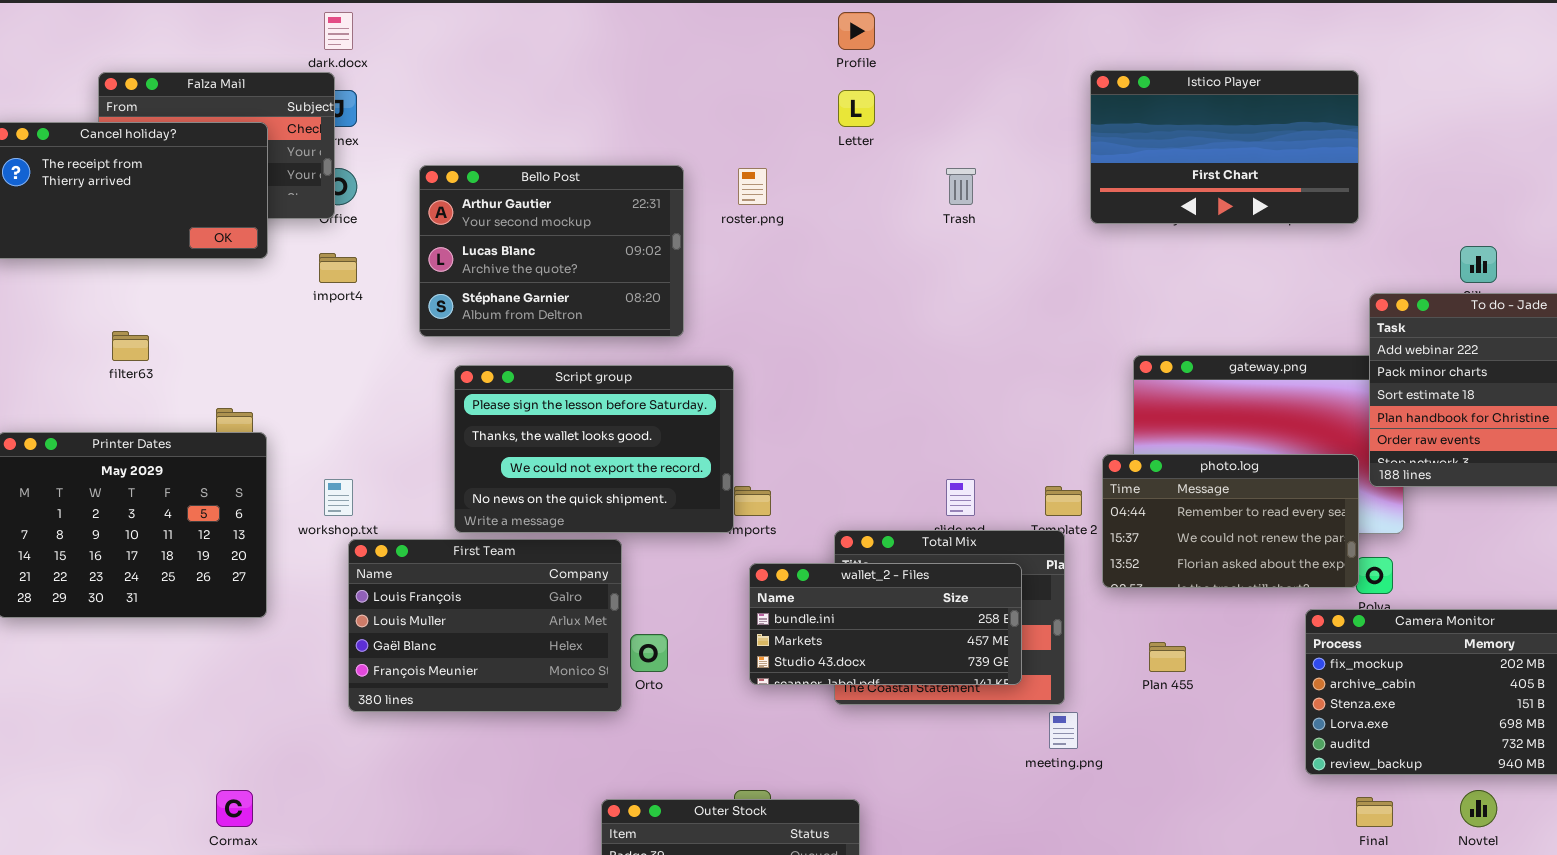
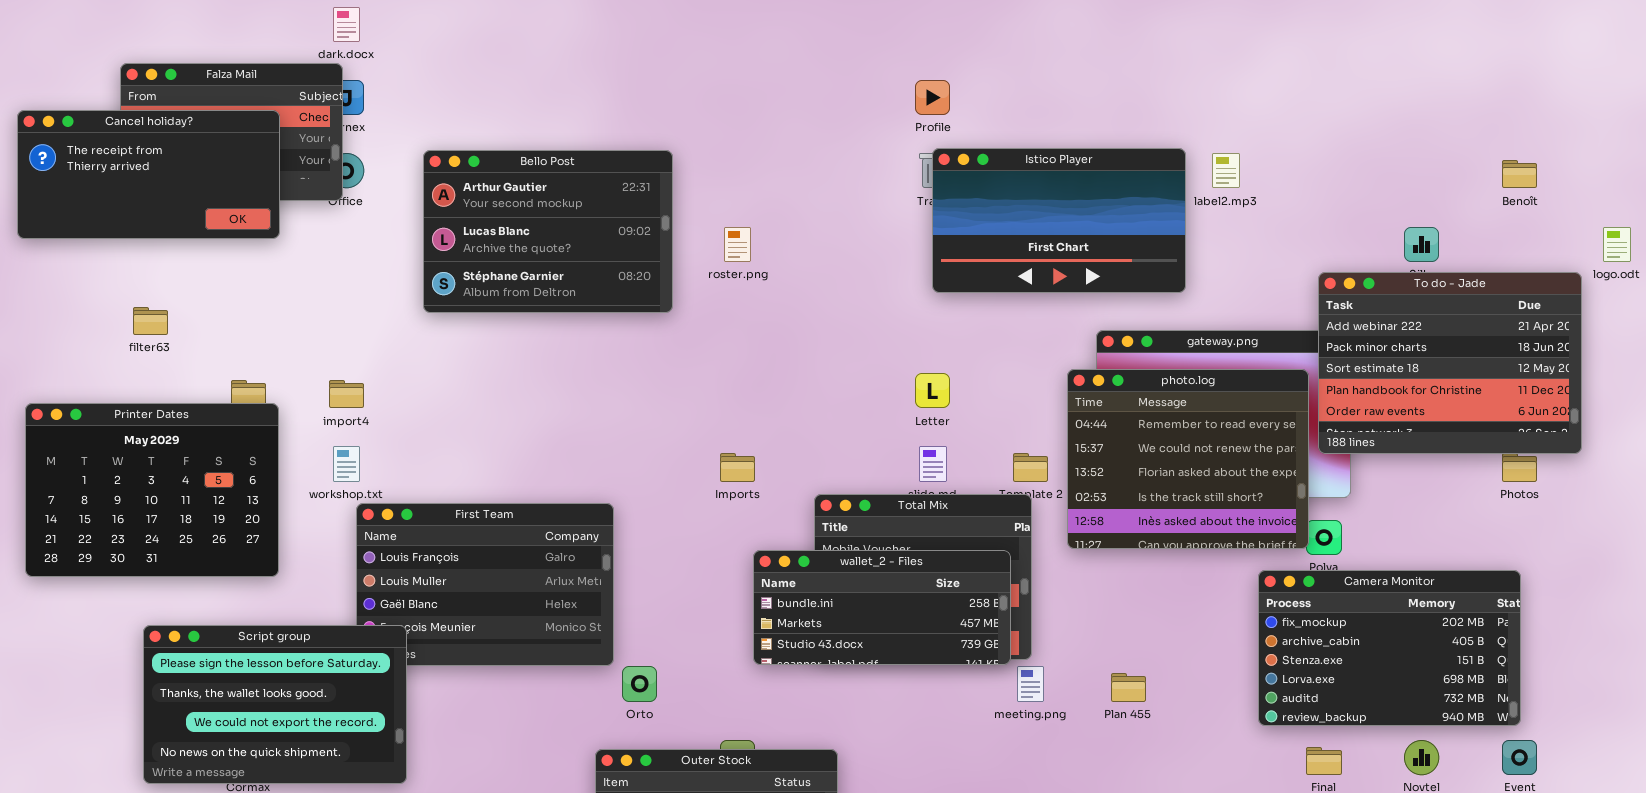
Profile: [838,12,875,50] -> [915,80,950,115], moved
Istico Player: [1090,70,1359,224] -> [932,148,1186,293], moved
Letter: [838,90,875,127] -> [915,373,950,408], moved
roster.png: [738,168,767,205] -> [724,227,751,262], moved
import4: [319,253,357,283] -> [329,380,364,408], moved
Script group: [454,365,734,533] -> [143,625,407,784], moved
photo.log: [1102,454,1359,588] -> [1067,369,1309,549], resized
wallet_2 - Files: [749,563,1022,685] -> [753,550,1011,665], moved
Orto: [630,634,668,672] -> [622,666,657,702], moved
Plan 455: [1149,642,1186,672] -> [1111,673,1146,702], moved

